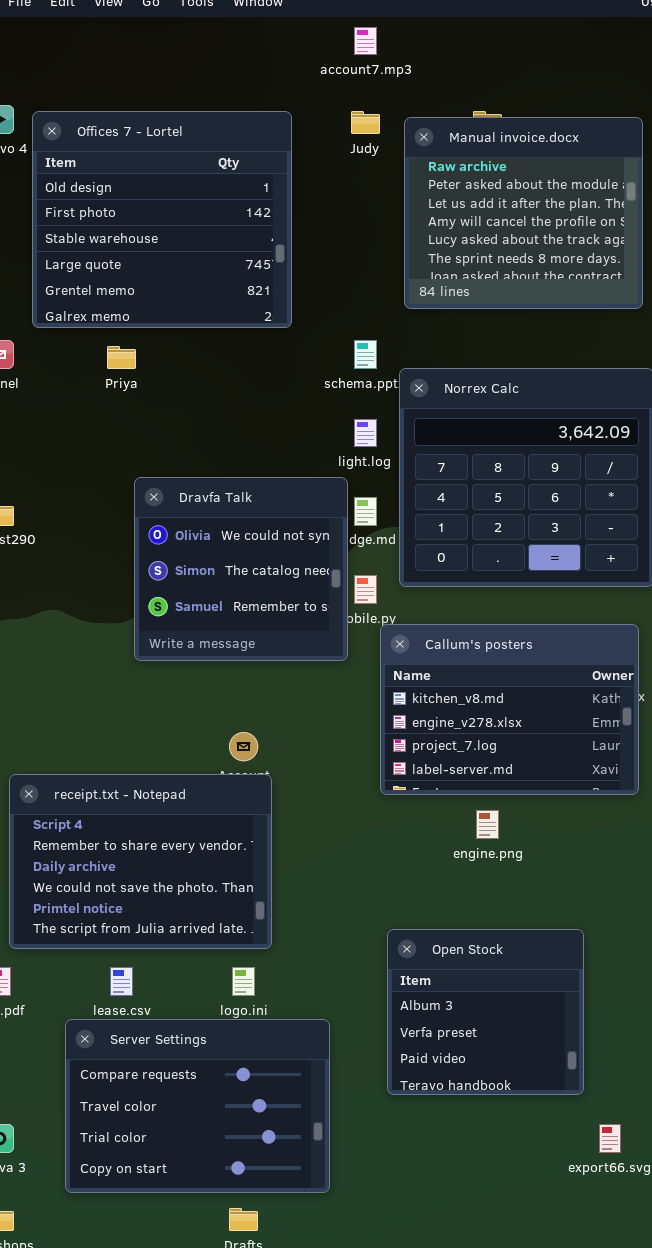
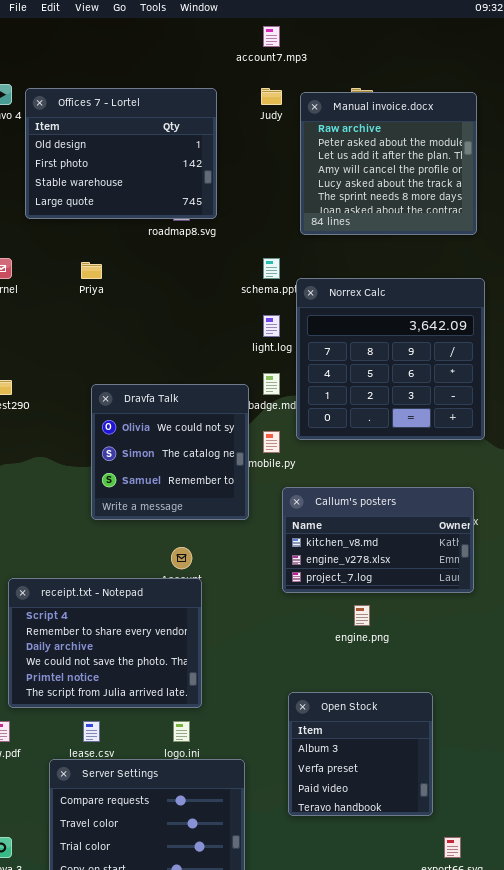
Offices 7 - Lortel: [32,111,292,328] -> [25,88,217,219], resized
Dravfa Talk: [134,477,348,661] -> [91,384,249,520], moved
Callum's posters: [380,624,639,795] -> [282,487,474,593], resized

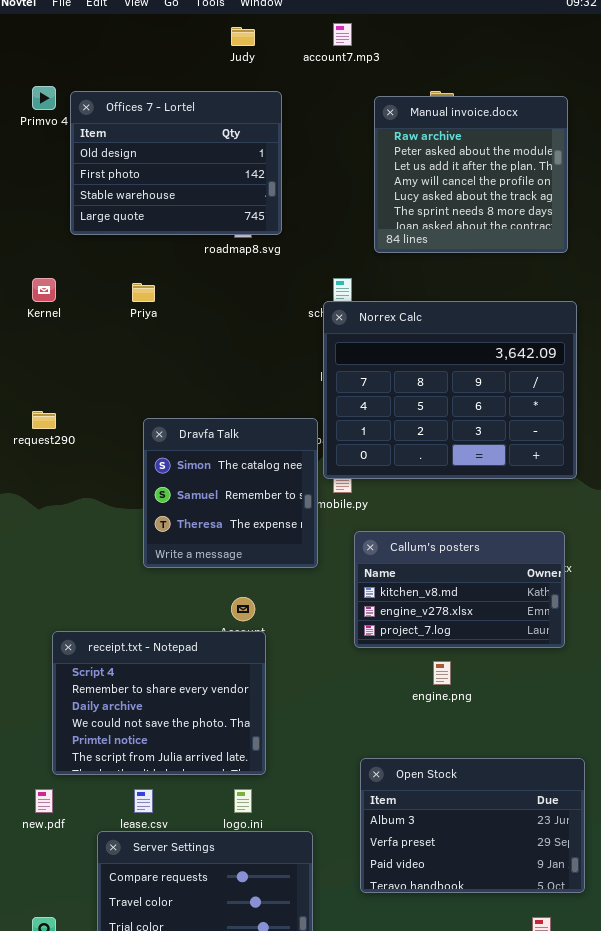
Judy: [261,88,282,105] -> [231,27,255,46], moved
Norrex Calc: [296,278,485,440] -> [323,301,577,479], resized
Dravfa Talk: [91,384,249,520] -> [143,418,318,568], scrolled down 1 row
Open Stock: [288,692,433,816] -> [360,758,585,893], resized

